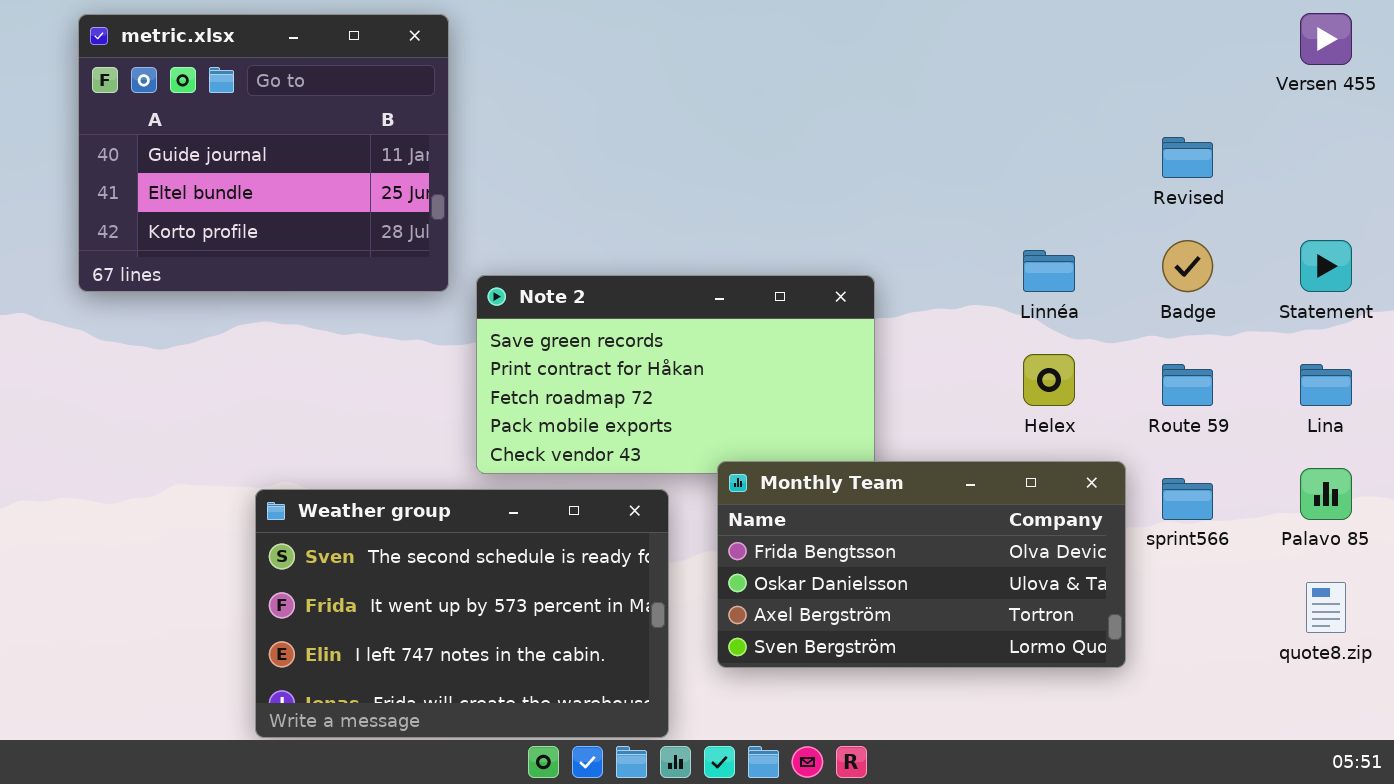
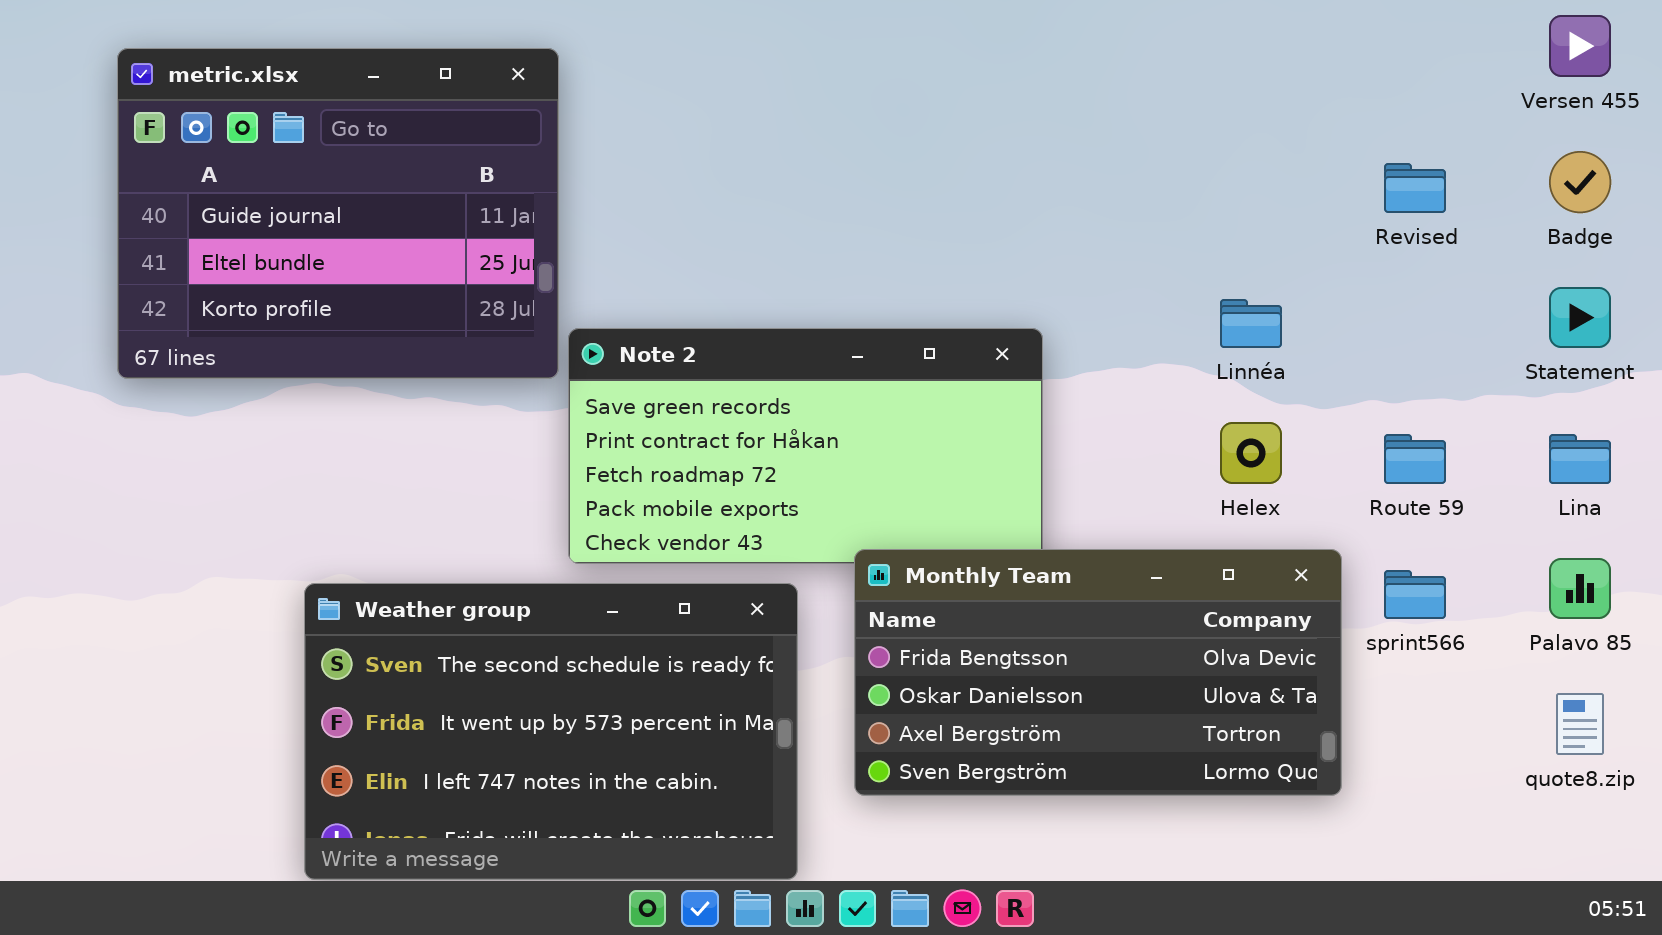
metric.xlsx: [78,14,449,292] -> [117,48,559,379], moved
Badge: [1162,240,1213,292] -> [1549,151,1611,213], moved

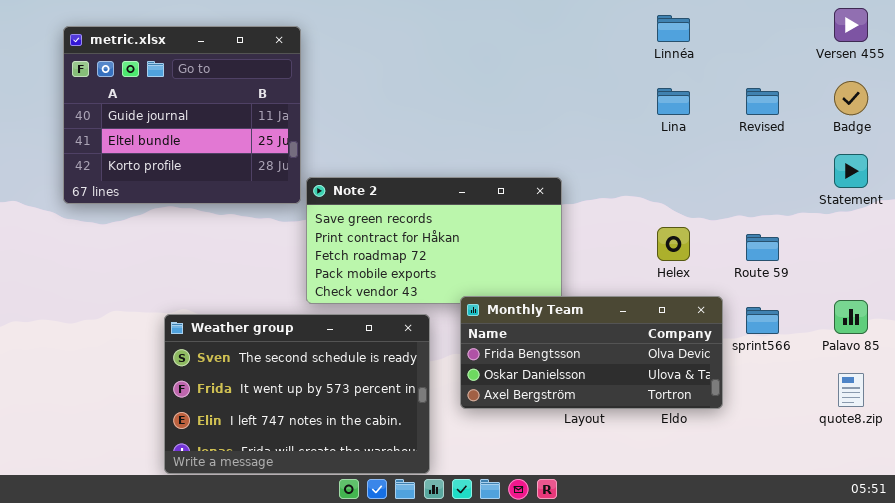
Linnéa: [1220,299,1282,348] -> [657,15,690,42], moved
Lina: [1549,434,1611,484] -> [657,88,690,115], moved
Monthly Team: [854,549,1342,796] -> [460,296,723,409], resized

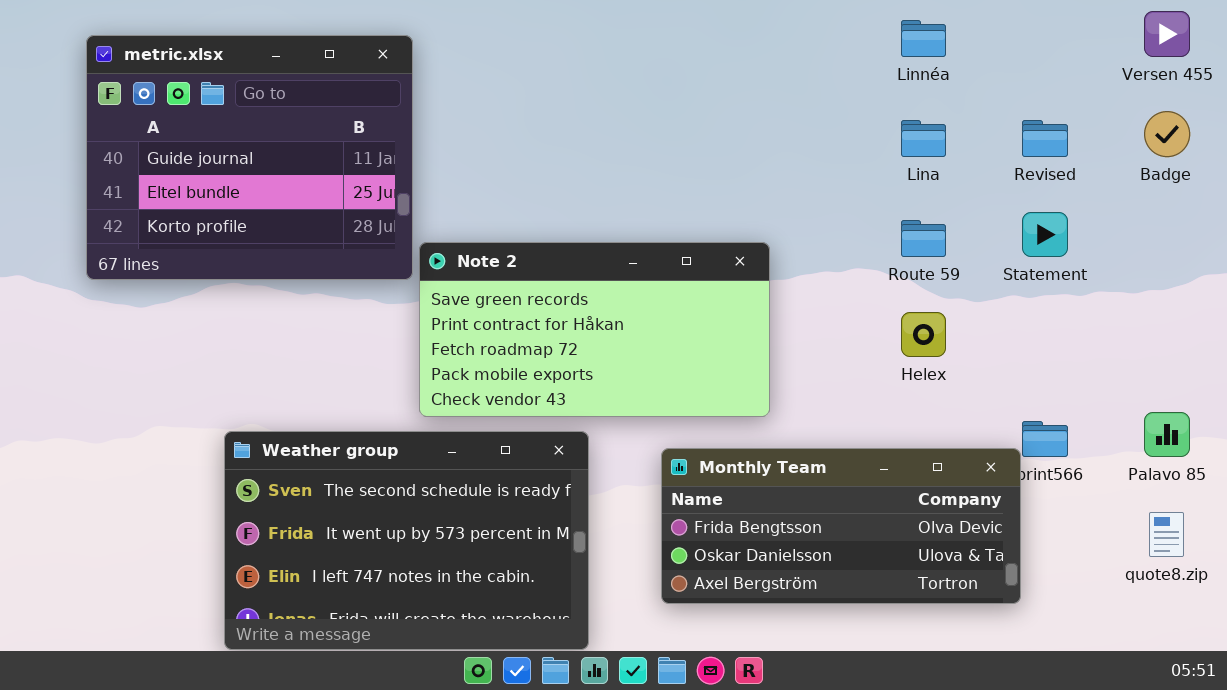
Statement: [834,154,868,188] -> [1022,212,1068,257], moved
Route 59: [746,234,779,261] -> [901,220,946,257], moved
Monthly Team: [460,296,723,409] -> [661,448,1021,604], moved

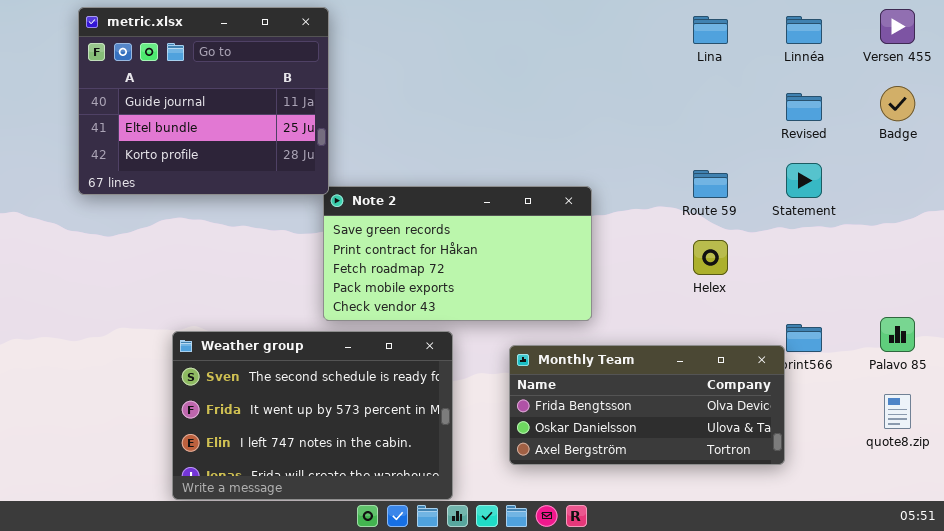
Linnéa: [901,20,946,57] -> [786,16,822,44], moved
metric.xlsx: [86,35,413,280] -> [78,7,329,195], moved
Lina: [901,120,946,157] -> [693,16,728,44], moved

